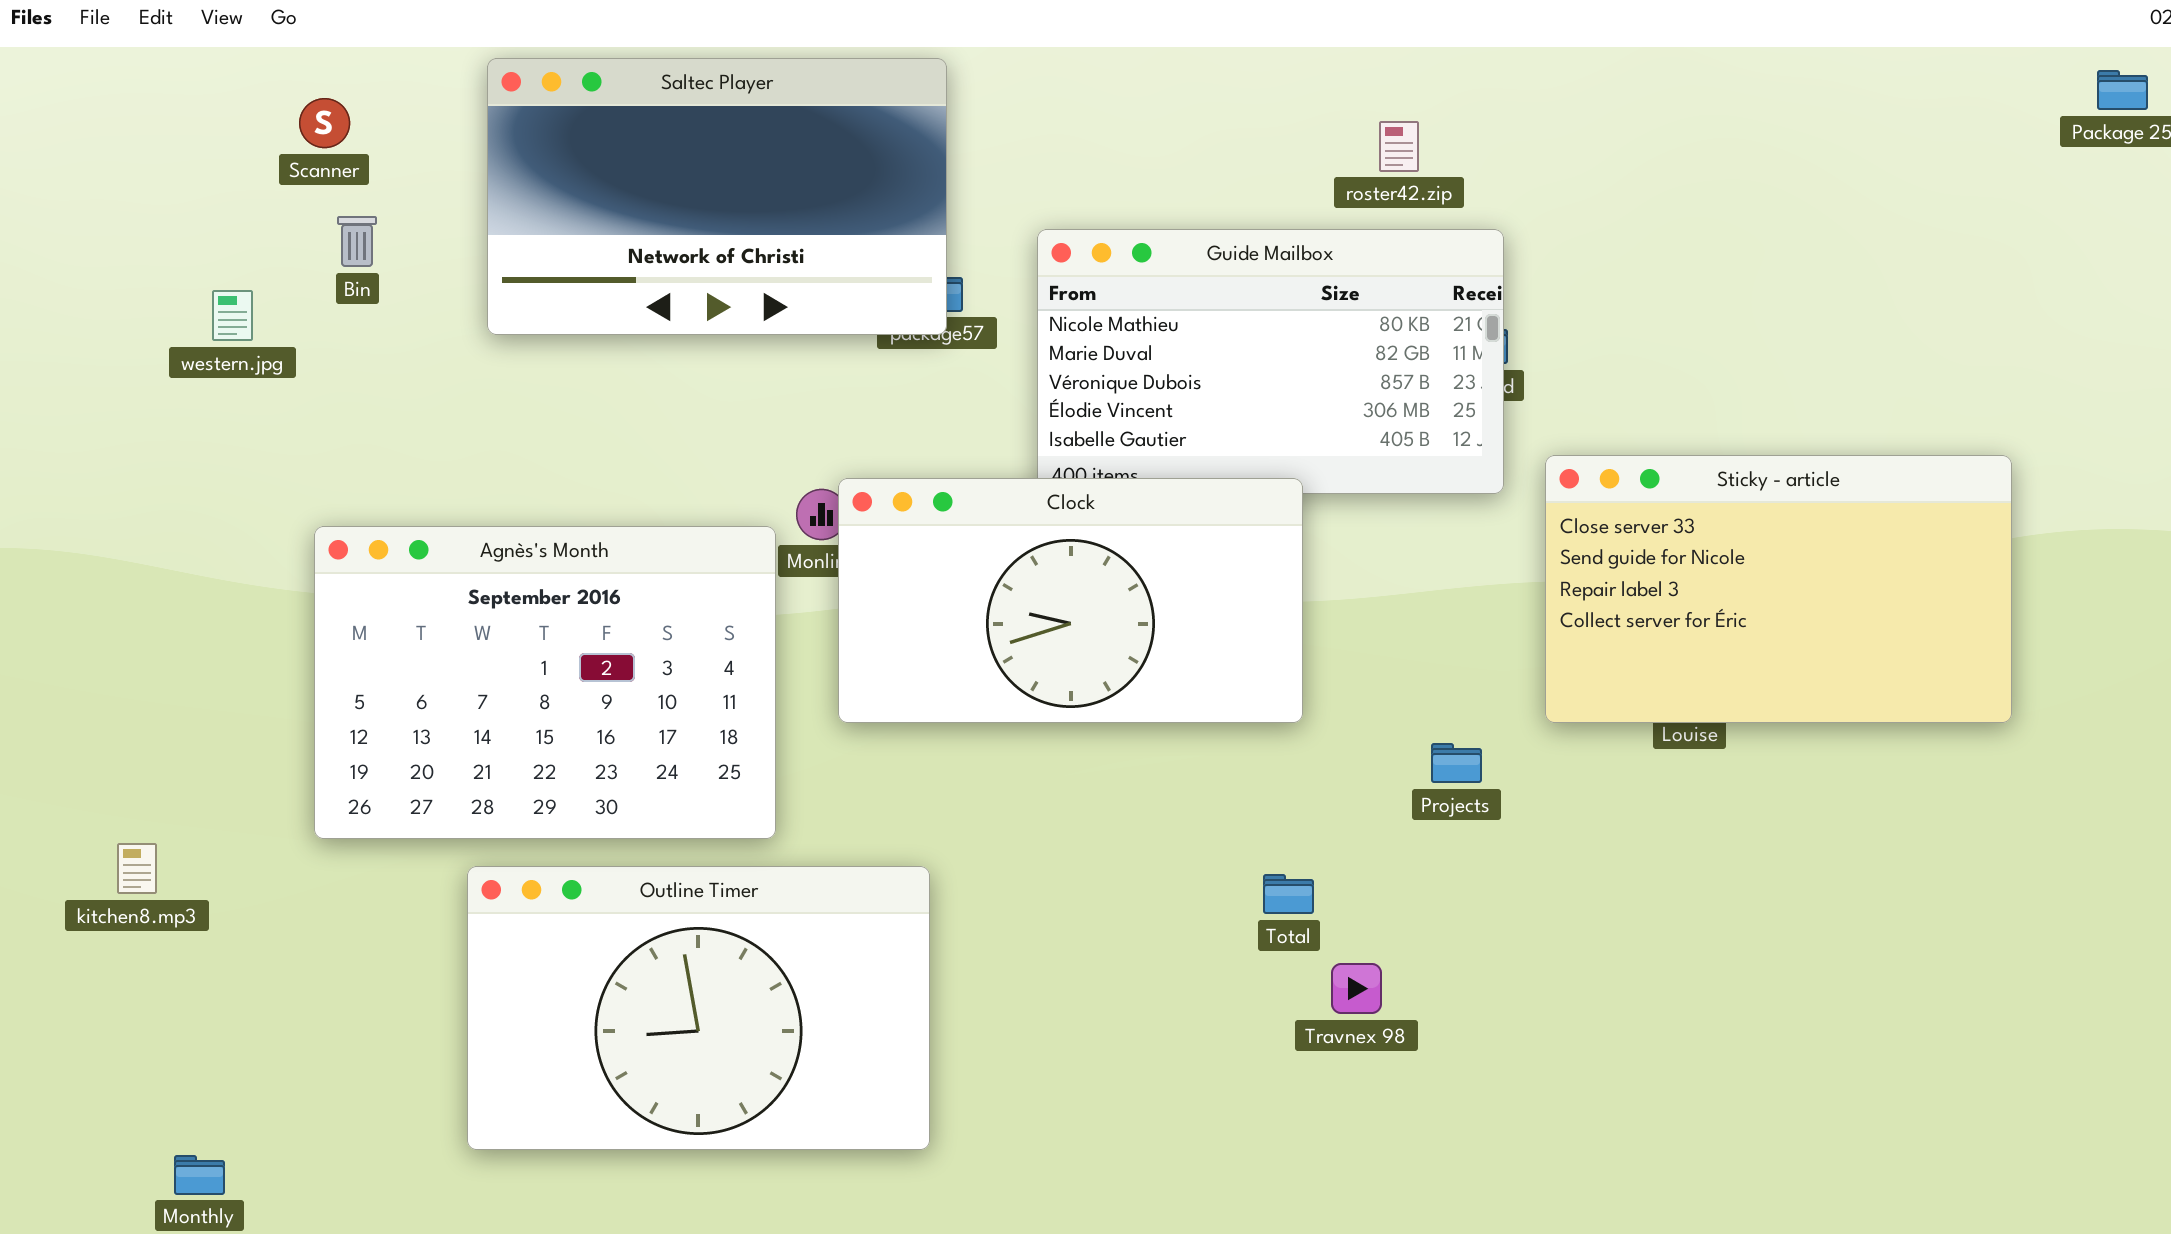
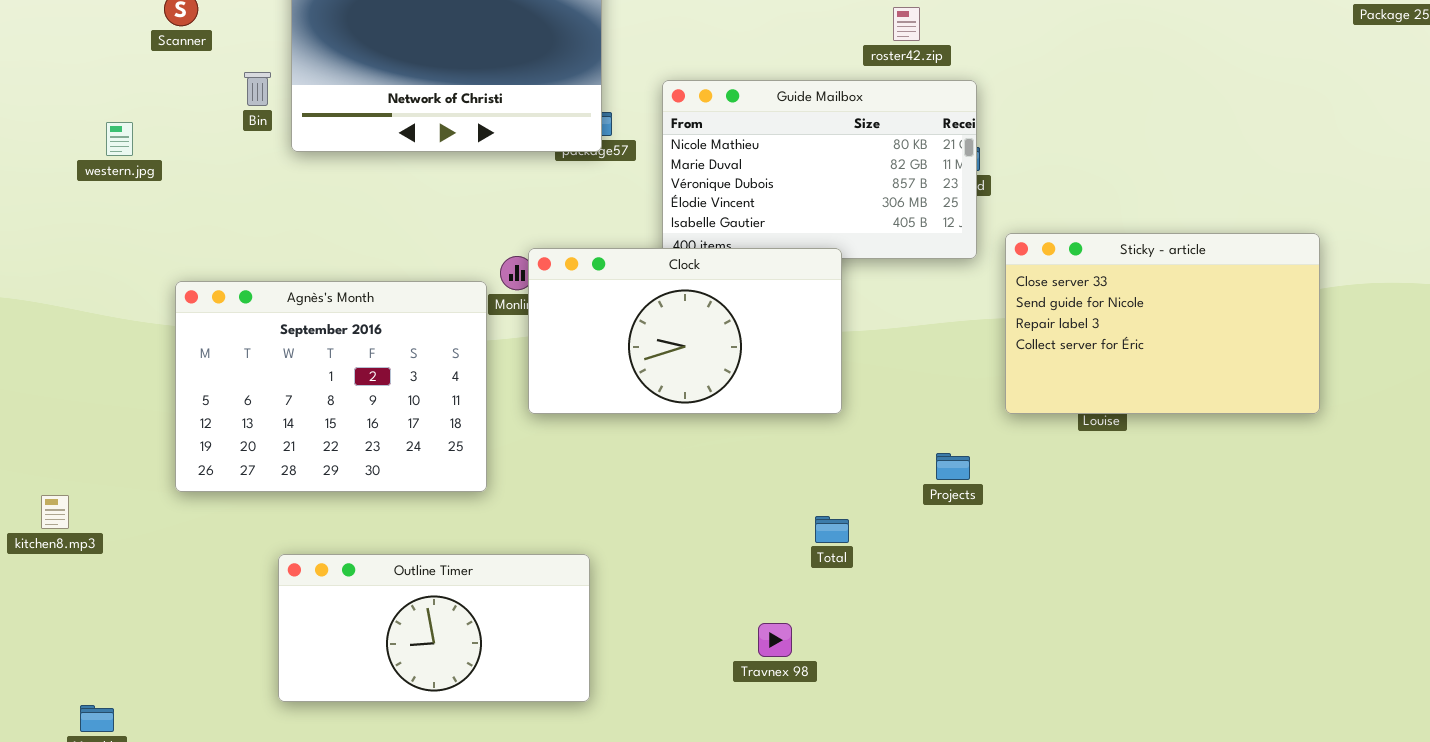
Bin: [337,216,377,267] -> [244,72,271,106], moved
Projects: [1431,743,1482,783] -> [936,453,970,480], moved
Outline Timer: [467,866,930,1150] -> [278,554,590,702], resized
Travnex 98: [1331,963,1382,1014] -> [758,623,792,657], moved

